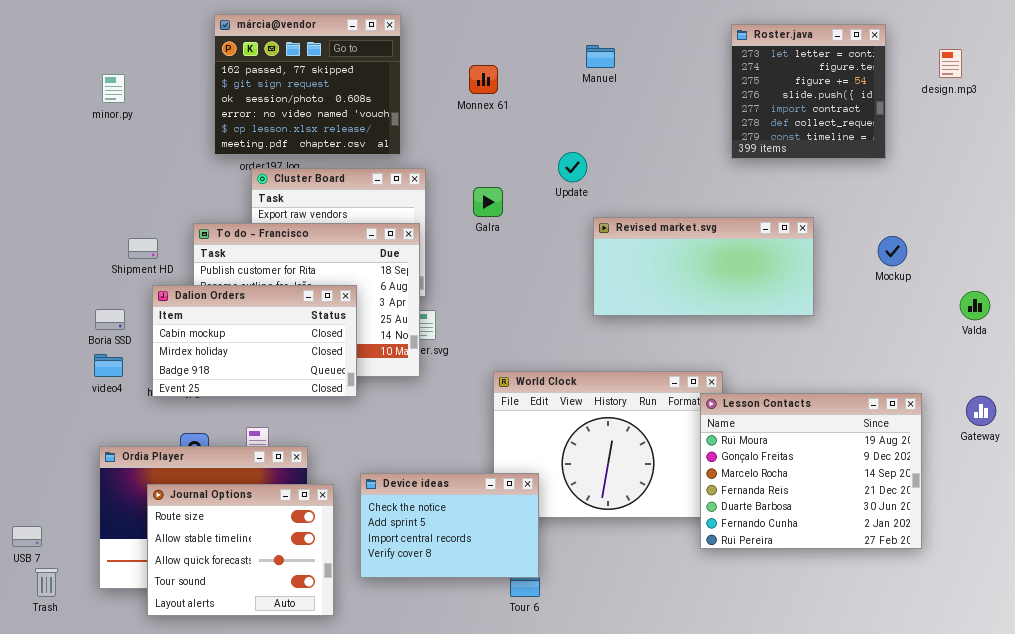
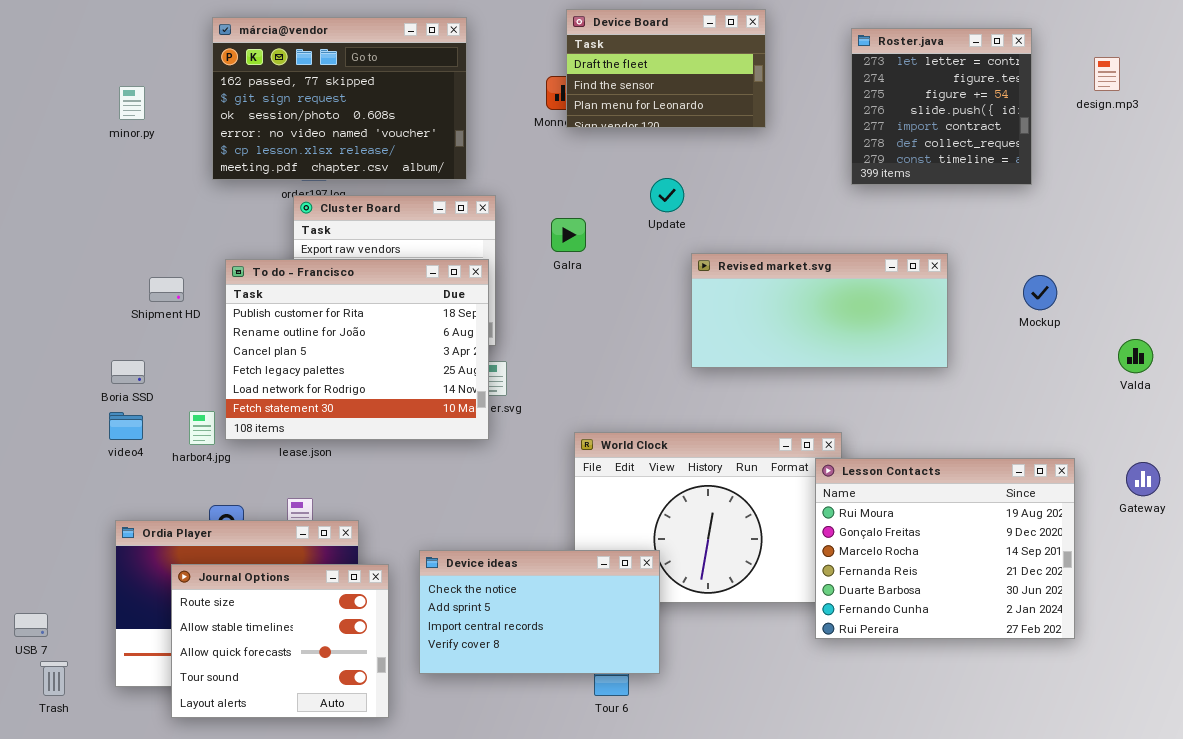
Device Board: none -> [566,9,766,128], opened
márcia@vendor: [214,14,401,155] -> [212,17,467,180], resized
Dalion Orders: [152,285,357,397] -> none, closed
Device ideas: [360,473,539,578] -> [419,550,660,674], resized

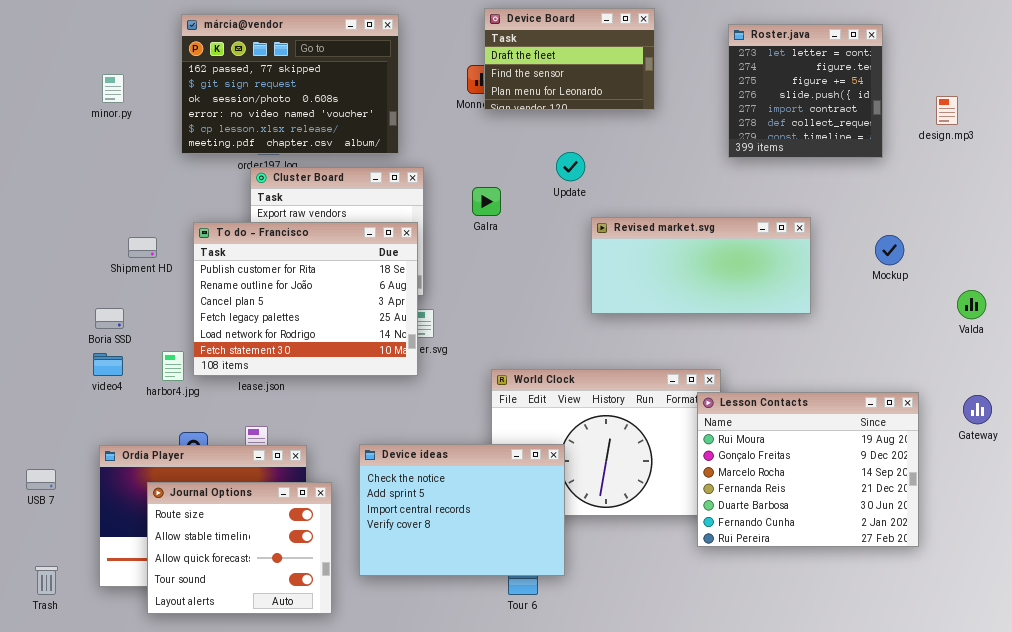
design.mp3: [1094,57,1120,91] -> [936,96,958,125], moved
Device ideas: [419,550,660,674] -> [359,444,565,576], resized
USB 7: [14,613,48,637] -> [26,469,56,490], moved

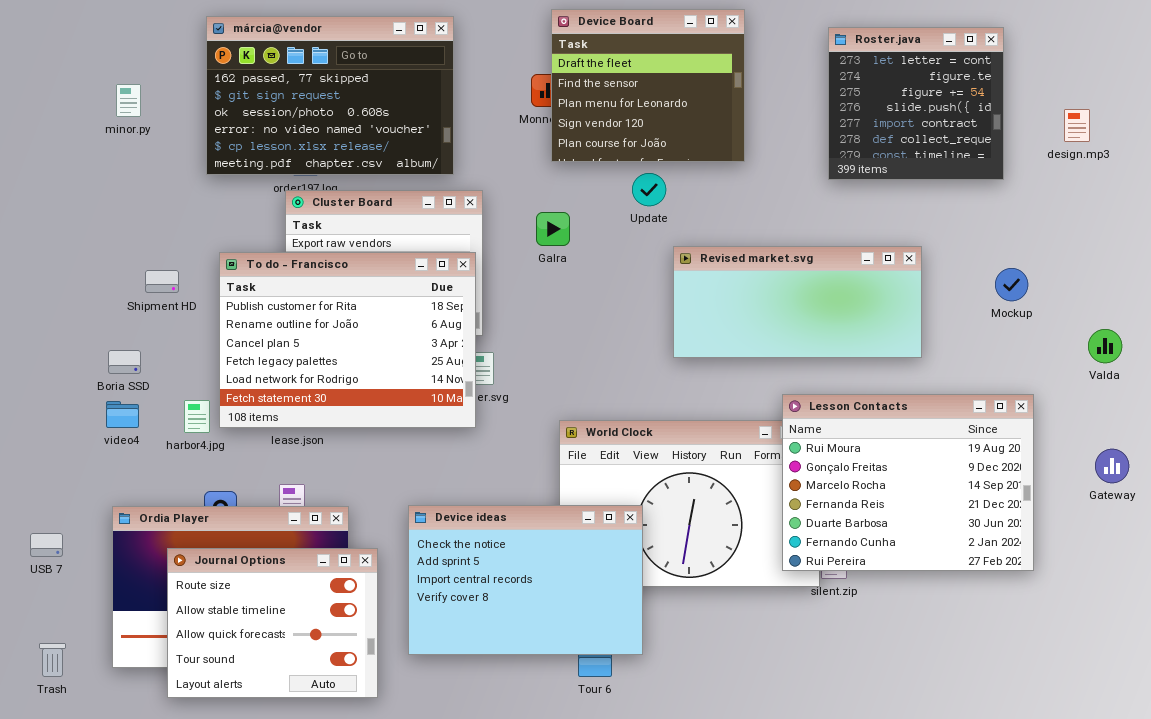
Device Board: [484,8,655,110] -> [551,9,745,162], resized
Lesson Contacts: [697,392,919,547] -> [782,394,1034,571], moved

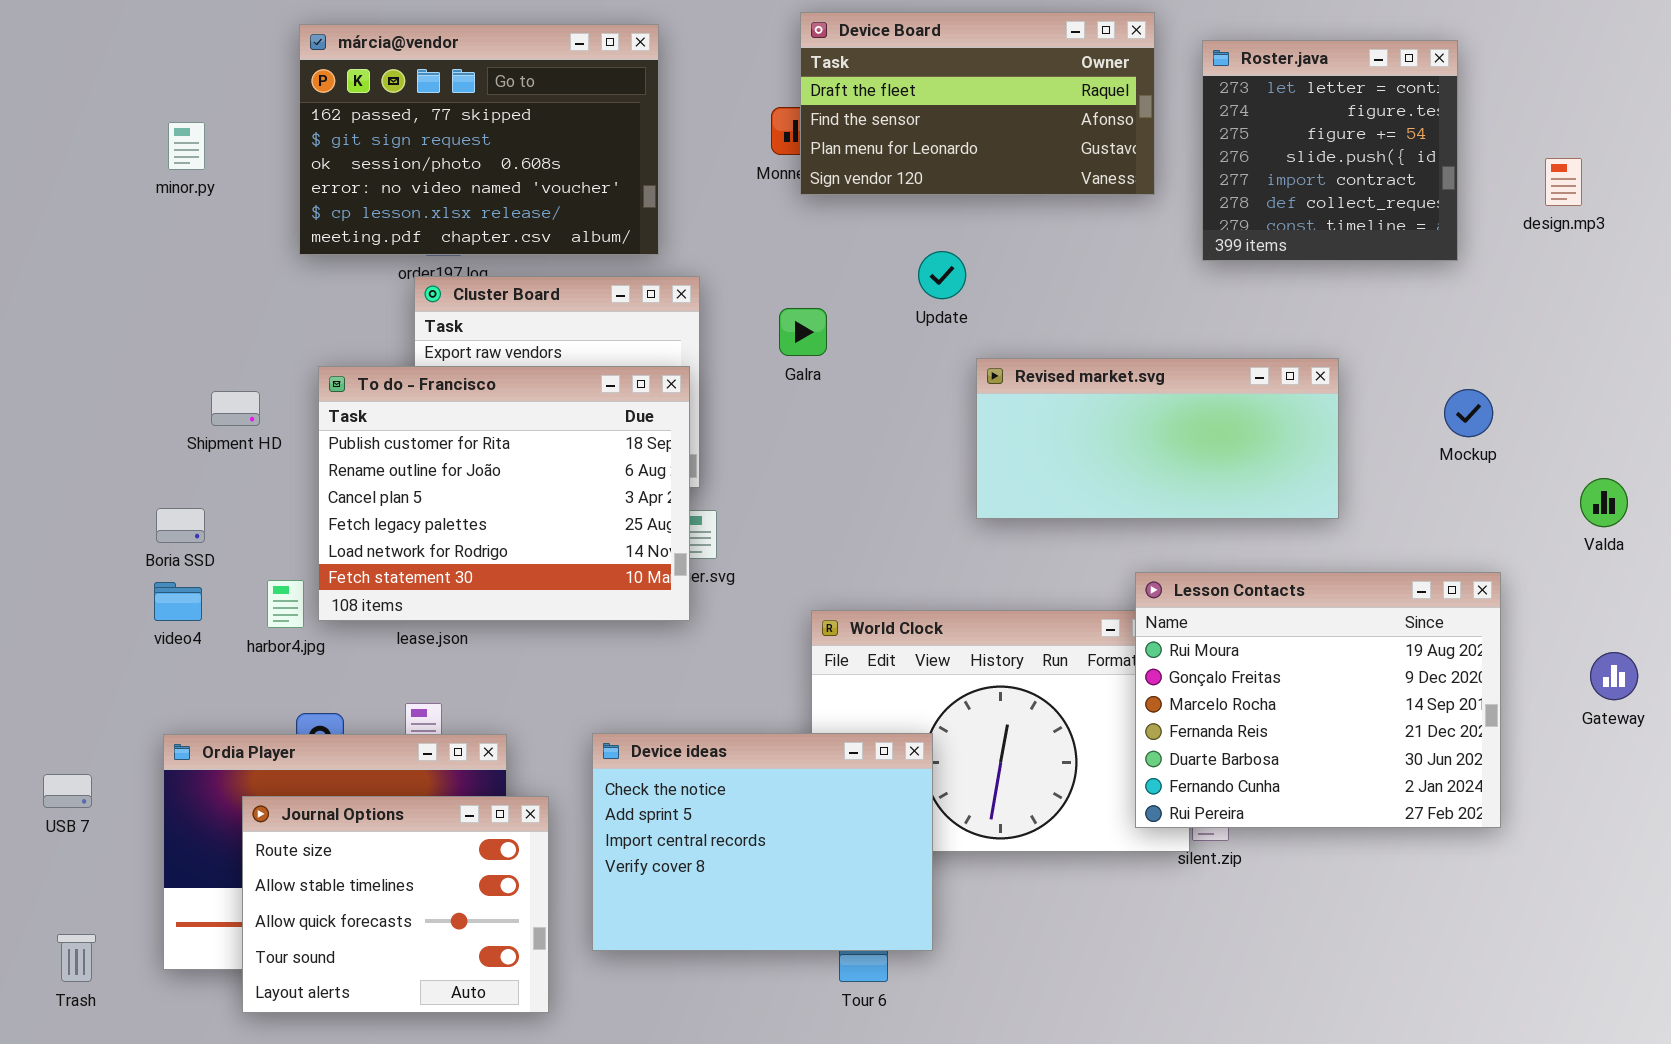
Device Board: [551,9,745,162] -> [800,12,1155,195], resized

